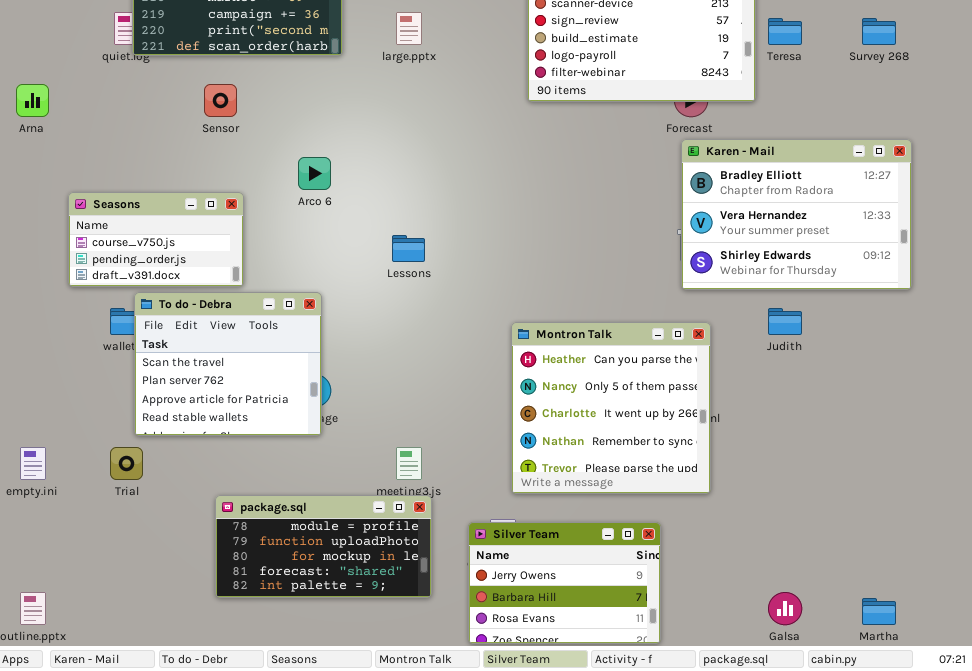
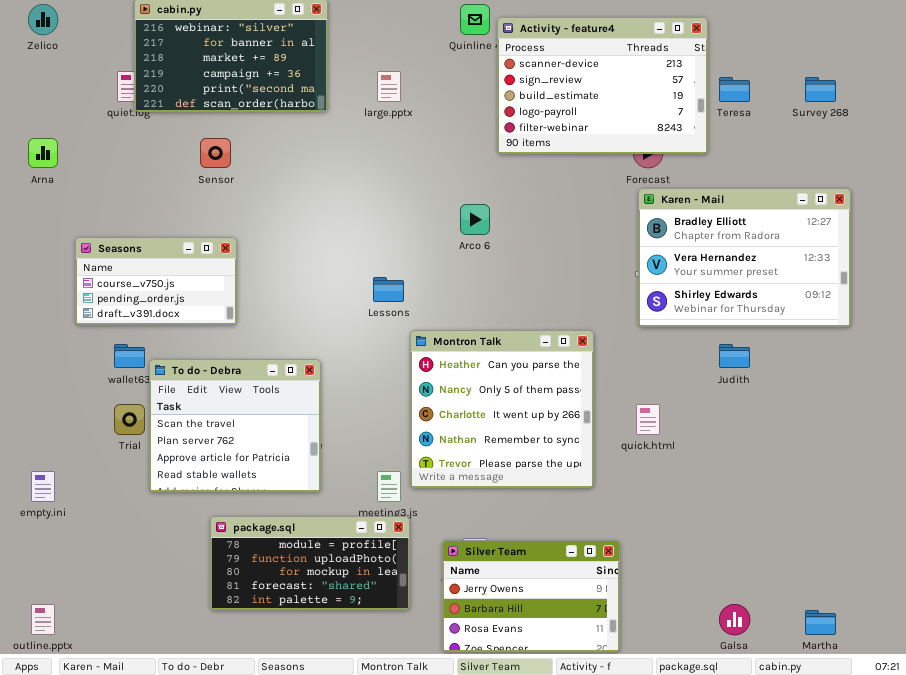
Arco 6: [298,157,331,190] -> [460,204,490,235], moved
To do - Debra: [134,292,322,436] -> [149,359,321,492], moved
Montron Talk: [511,322,711,494] -> [410,330,594,488], moved
Trial: [110,447,143,480] -> [114,404,145,435], moved

